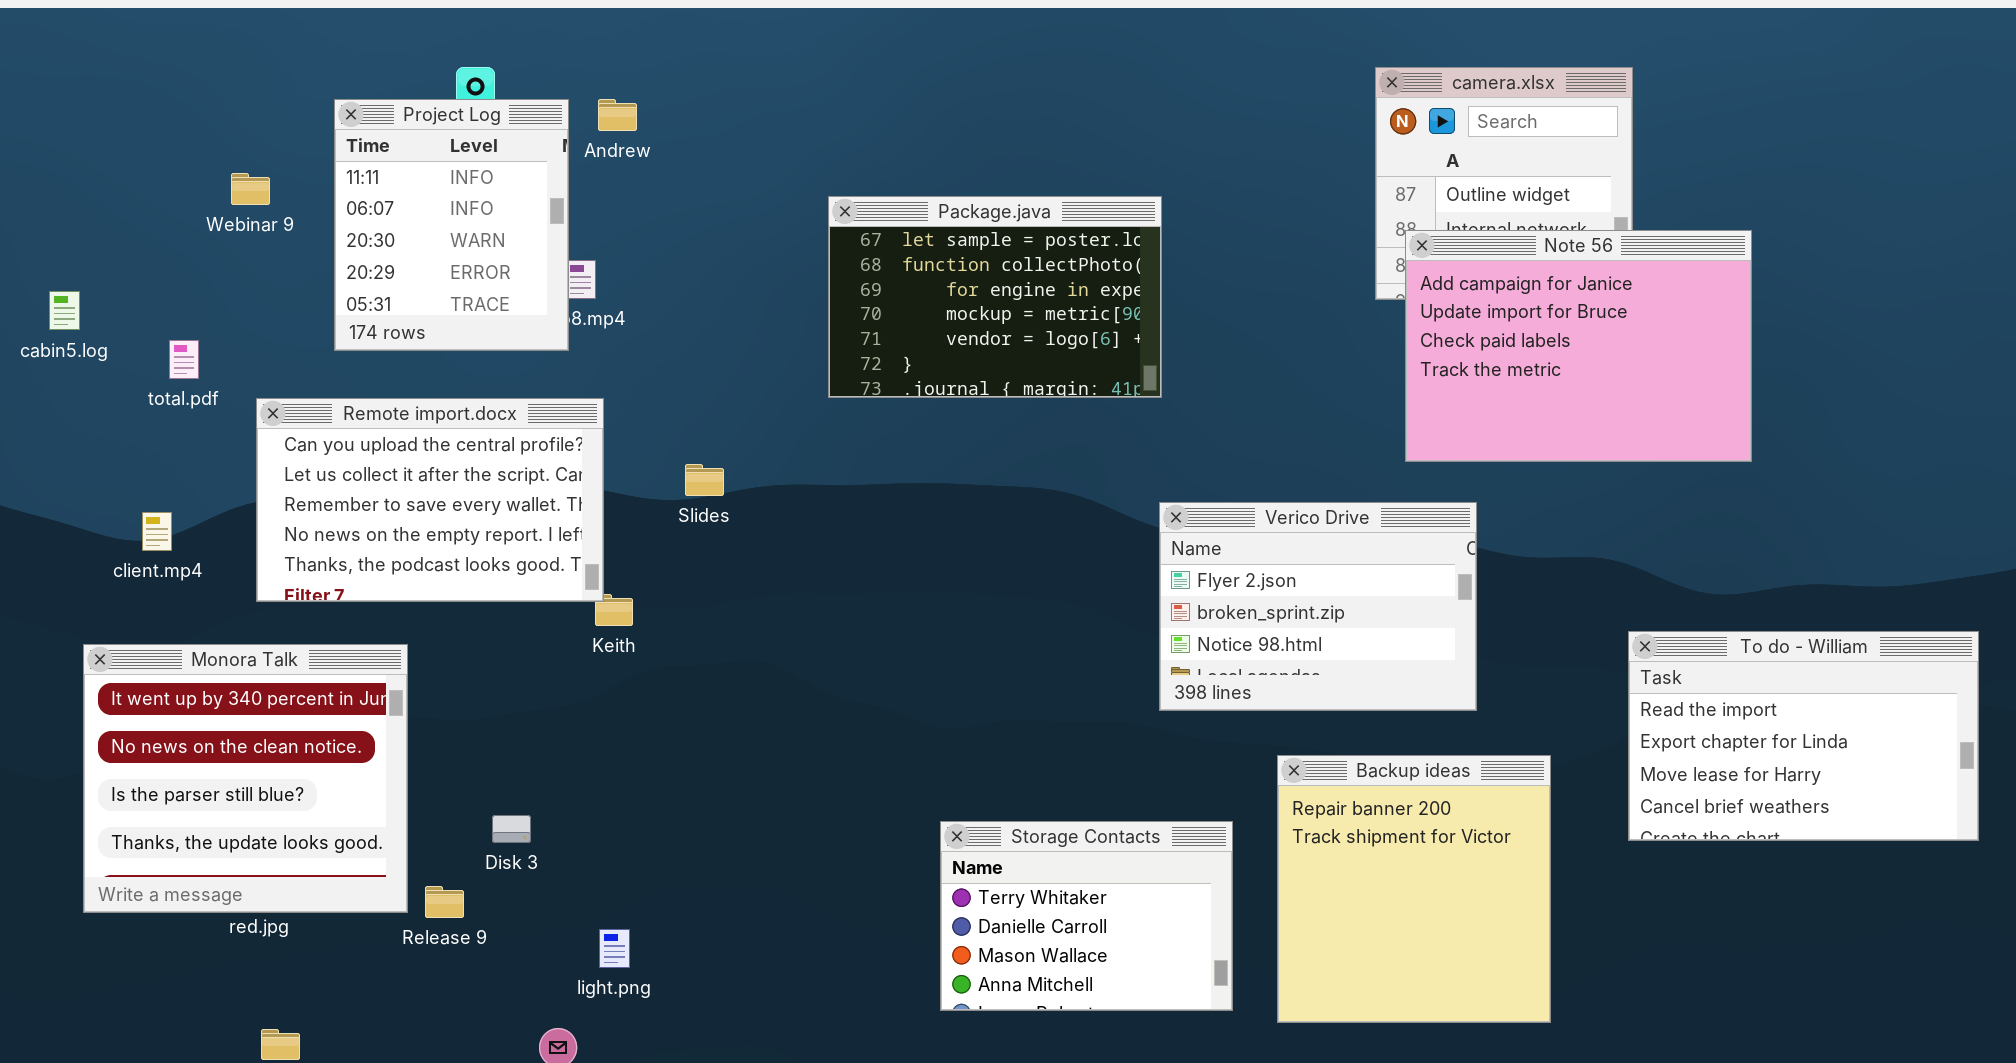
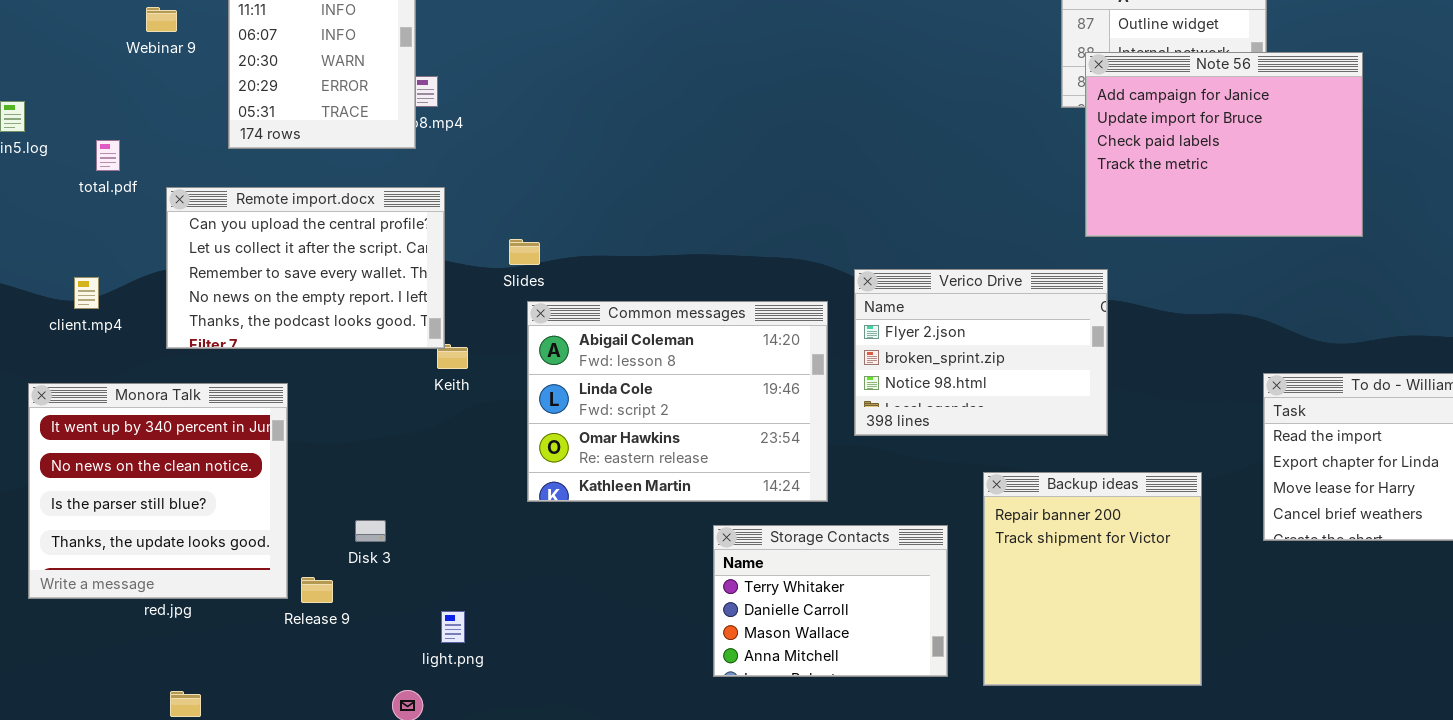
Package.java: [828,196,1162,398] -> none, closed
Verico Drive: [1159,502,1477,711] -> [854,269,1108,436], moved
Common messages: none -> [527,301,828,502], opened

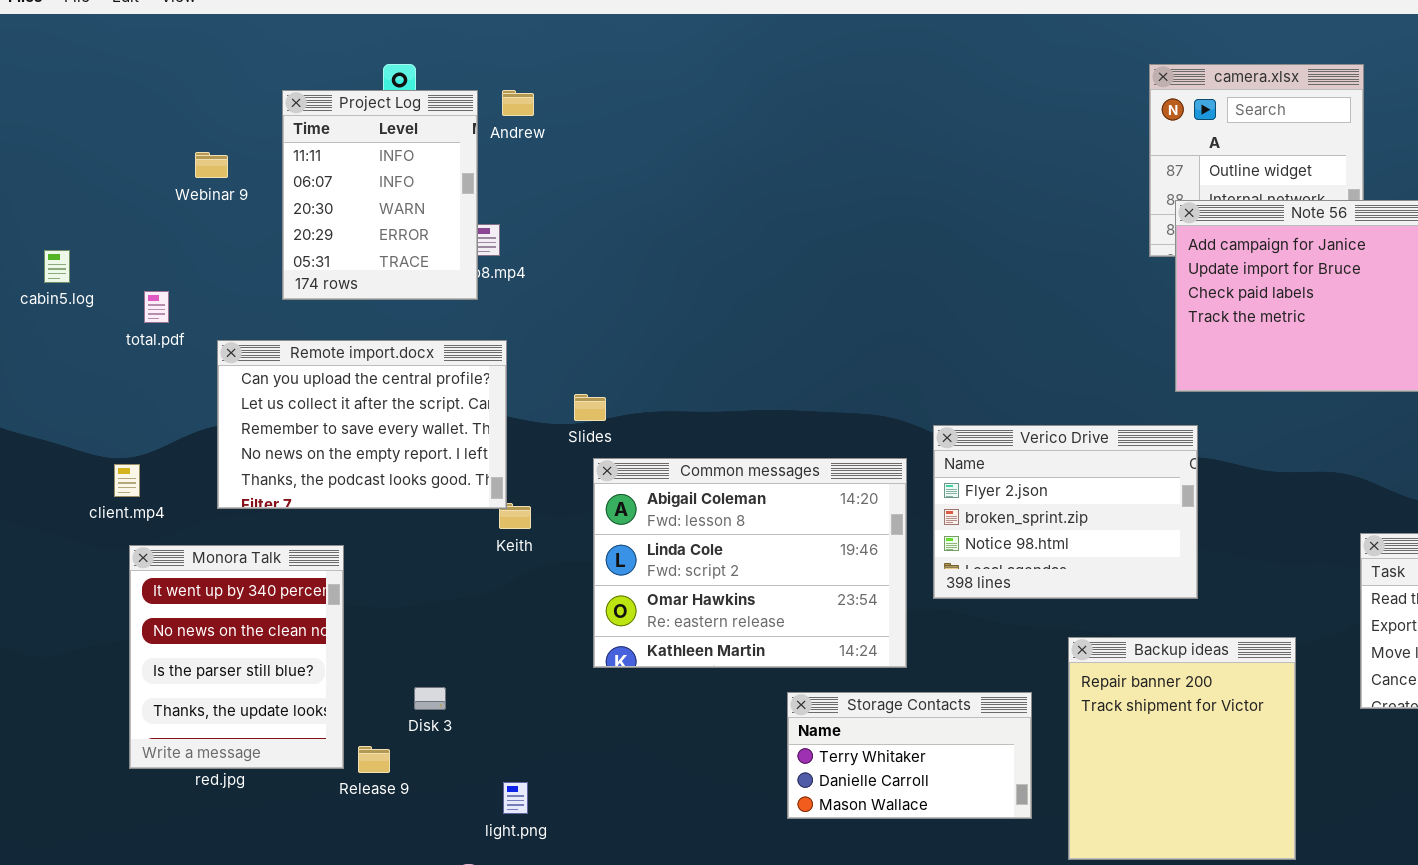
client.mp4: [74,277,99,309] -> [114,464,140,497], moved
Monora Talk: [28,383,288,599] -> [129,545,344,769], resized
Storage Contacts: [713,525,948,677] -> [787,692,1032,819], resized

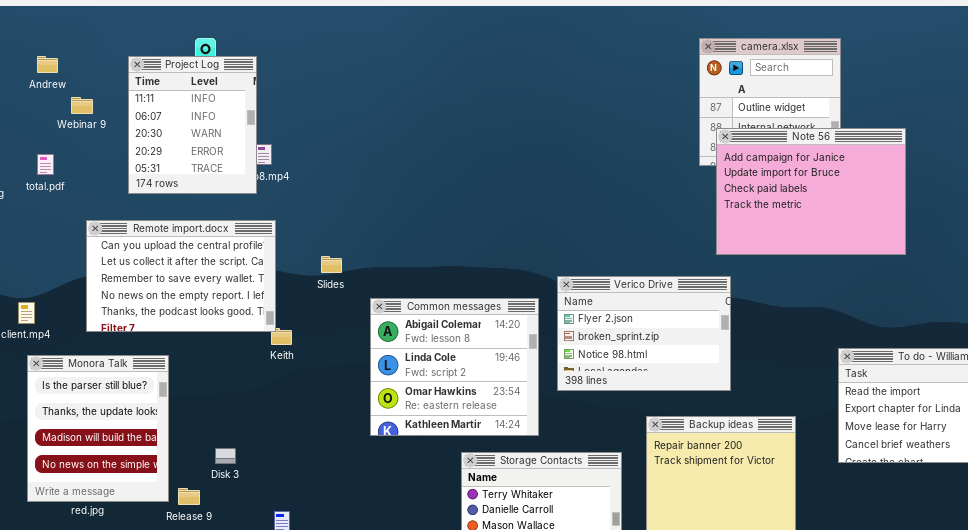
Andrew: [502,90,534,116] -> [37,56,58,73], moved
total.pdf: [144,291,169,323] -> [37,154,54,175], moved
Common messages: [593,458,907,668] -> [370,298,539,436], resized
Monora Talk: [129,545,344,769] -> [27,355,169,502], scrolled down 2 rows

